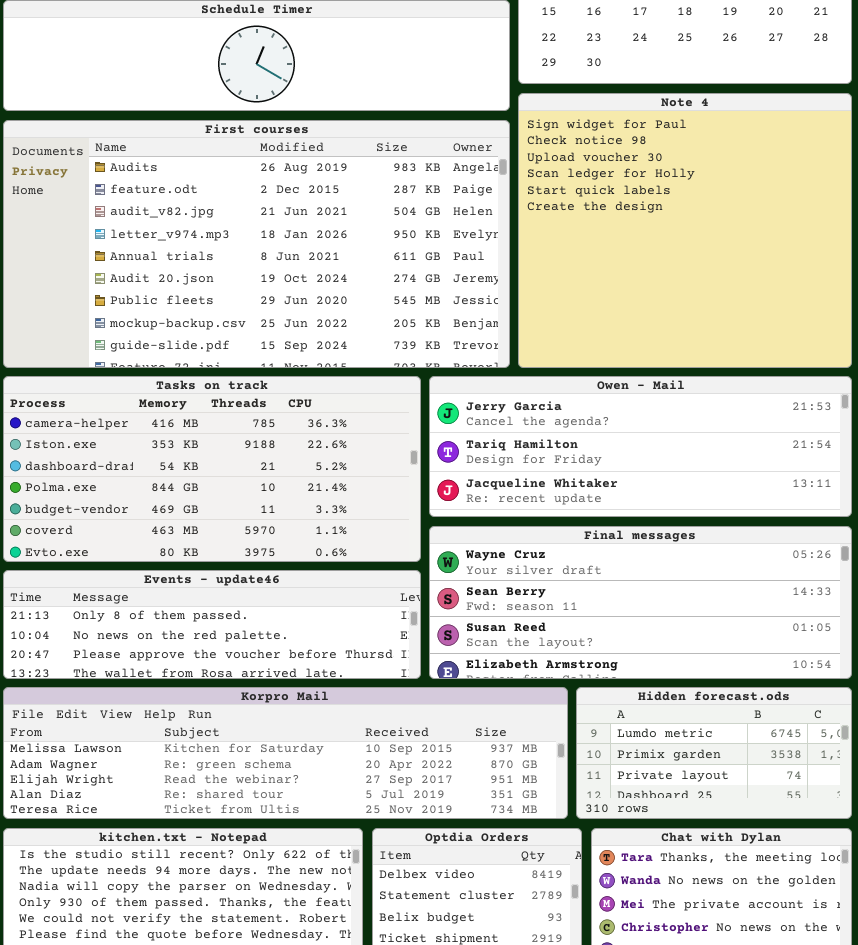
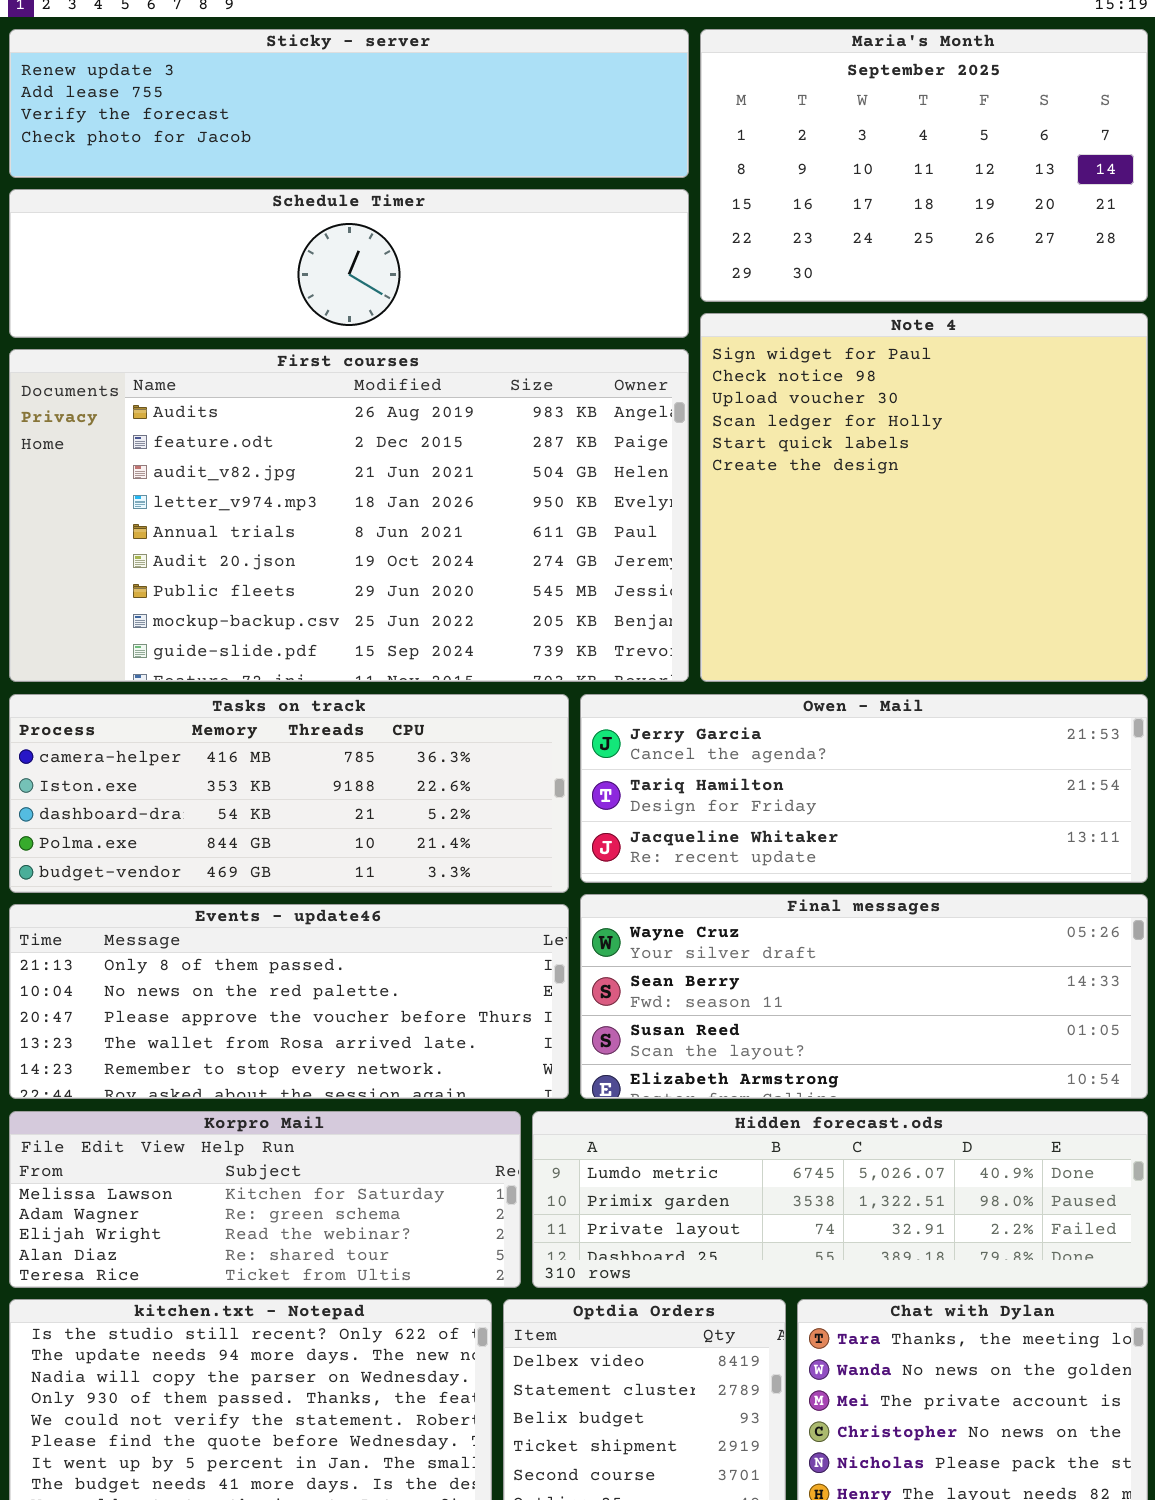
Tasks on track: [3,376,421,562] -> [9,694,569,893], resized
Events - update46: [3,570,421,679] -> [9,904,569,1099], resized
Korpro Mail: [3,687,568,819] -> [9,1111,521,1288], resized
Hidden forecast.ods: [576,687,852,819] -> [532,1111,1148,1288], resized

